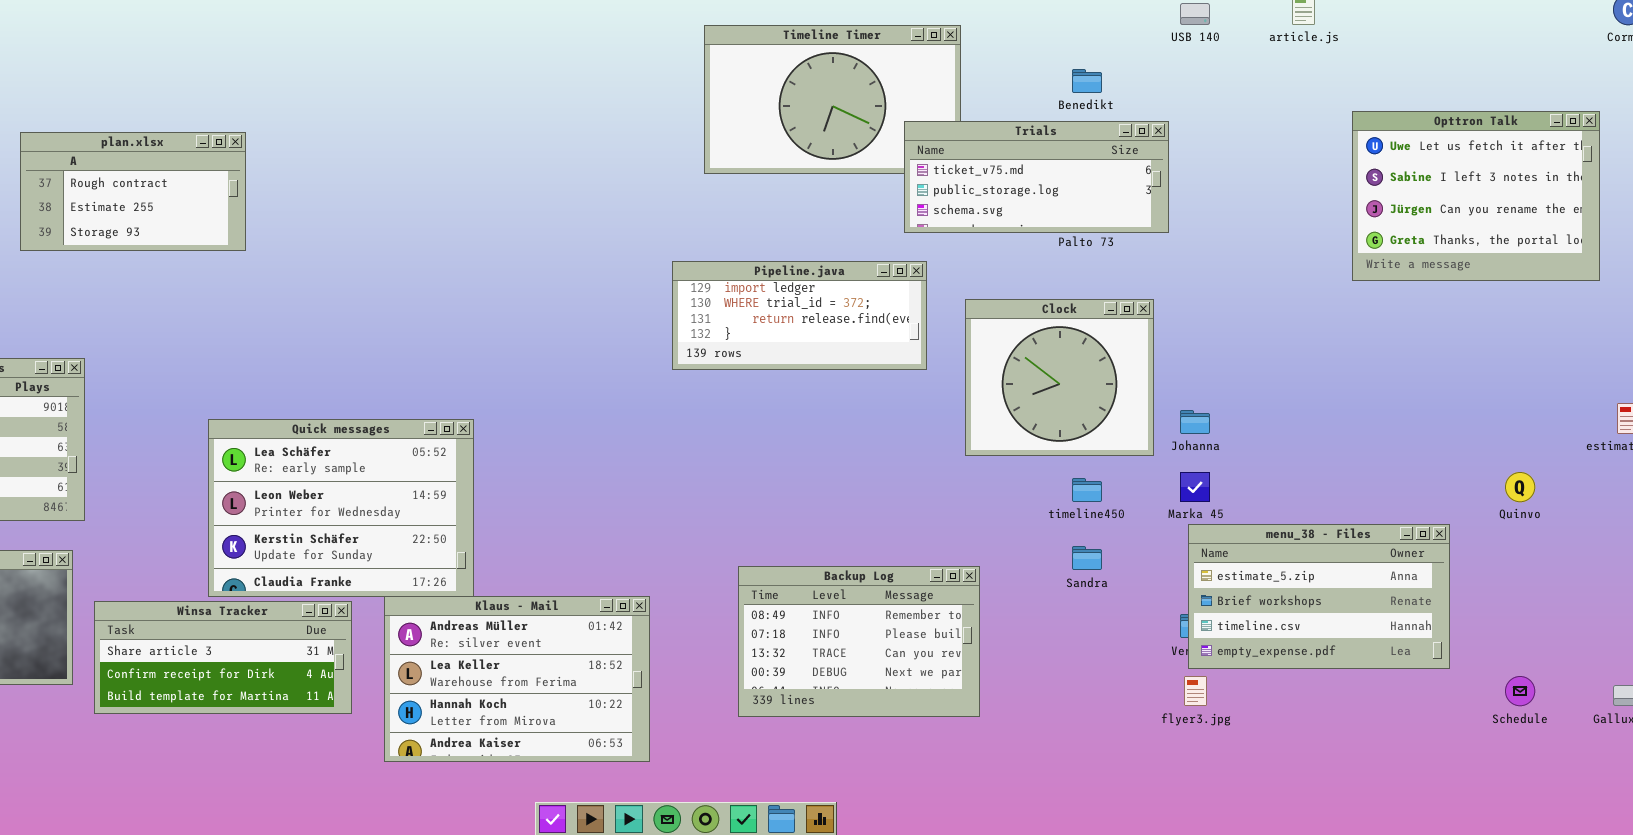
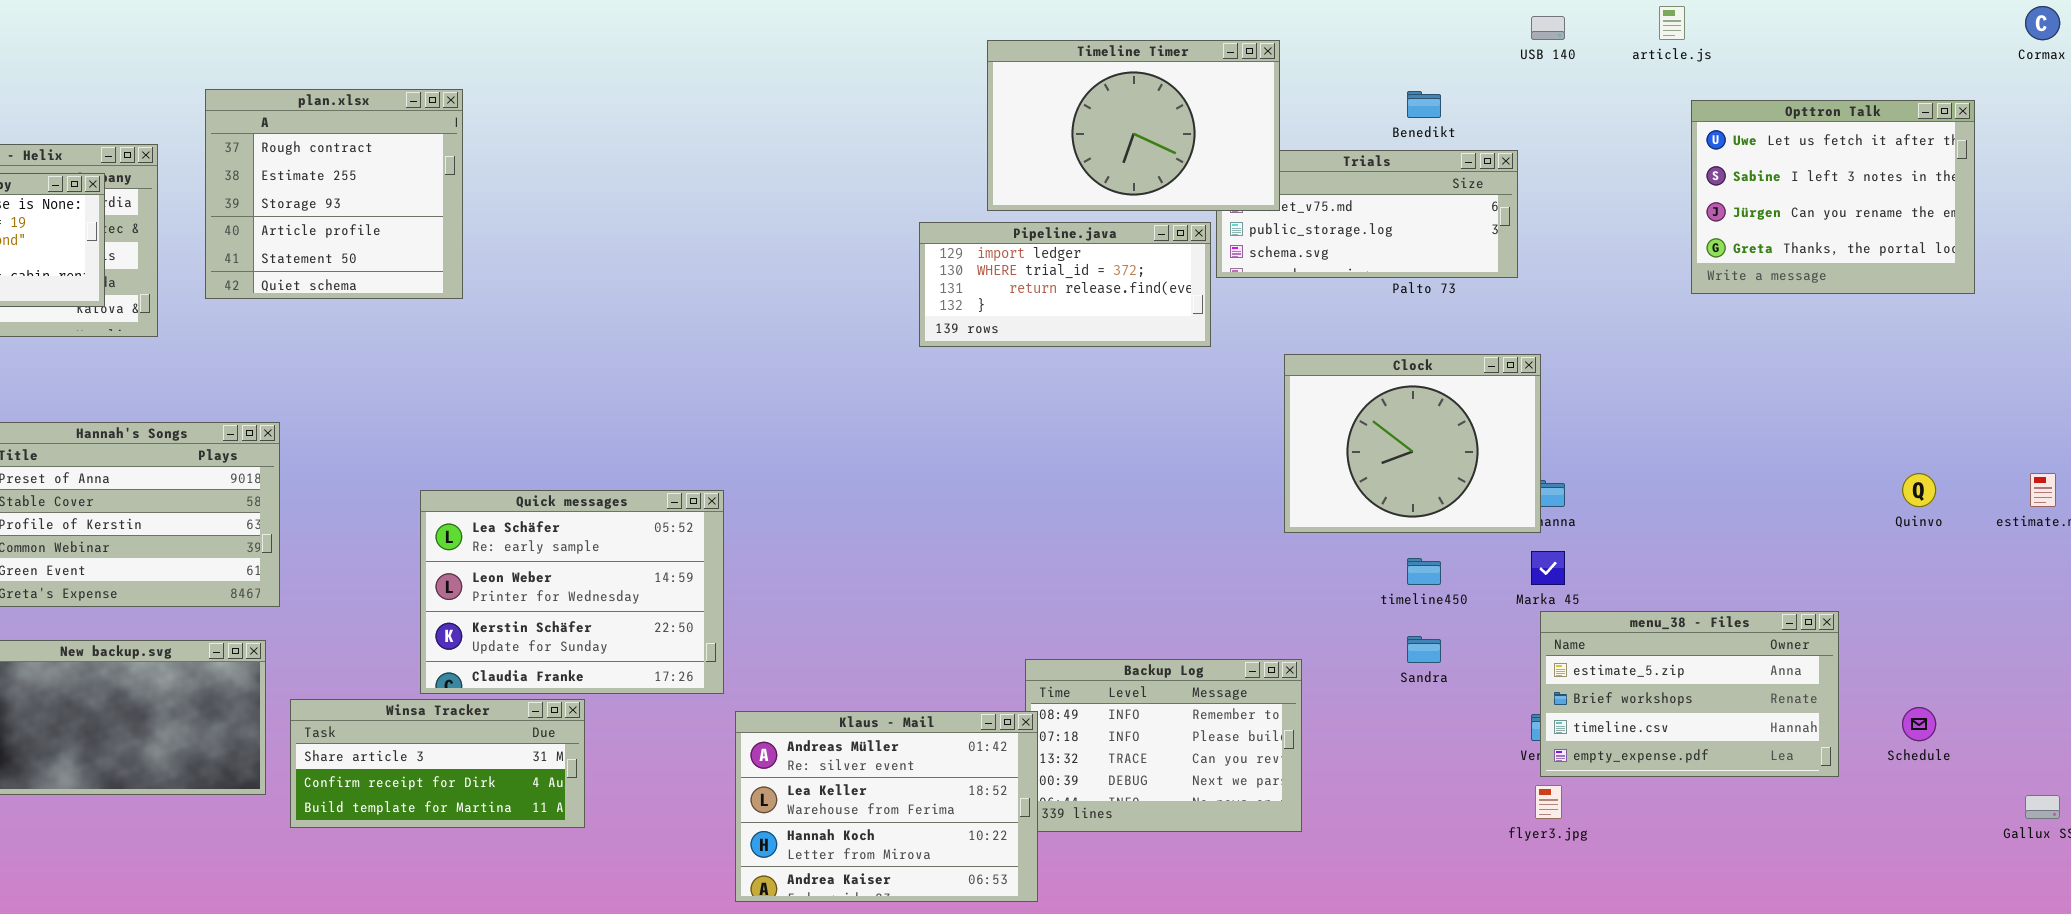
Timeline Timer: [704,25,961,174] -> [987,40,1280,211], raised
Opttron Talk: [1352,111,1600,281] -> [1691,100,1975,294], moved
plan.xlsx: [20,132,246,251] -> [205,89,463,299], resized
Pipeline.java: [672,261,927,370] -> [919,222,1211,347], moved
Clock: [965,299,1154,456] -> [1284,354,1541,533], resized
Quinvo: [1505,472,1535,502] -> [1902,473,1936,507], moved
Klaus - Mail: [384,596,650,762] -> [735,711,1038,902], moved
Schedule: [1505,676,1535,706] -> [1902,707,1936,741], moved

